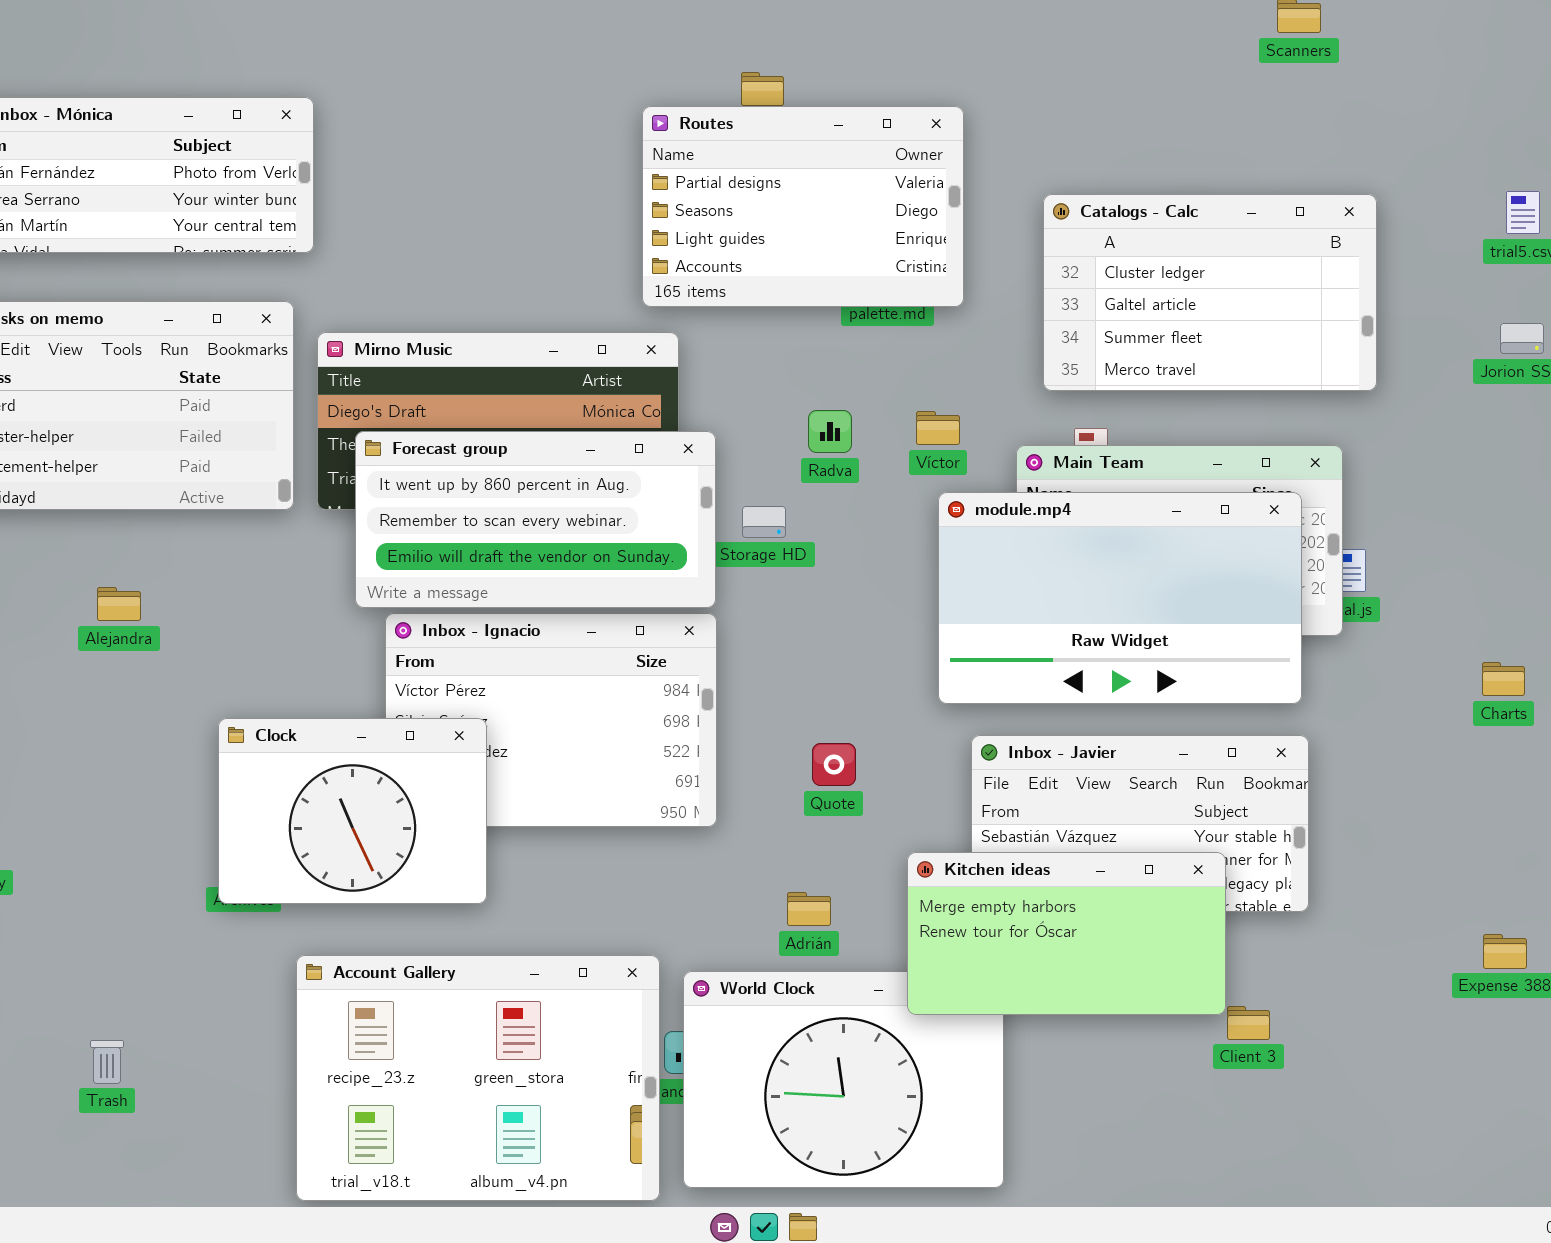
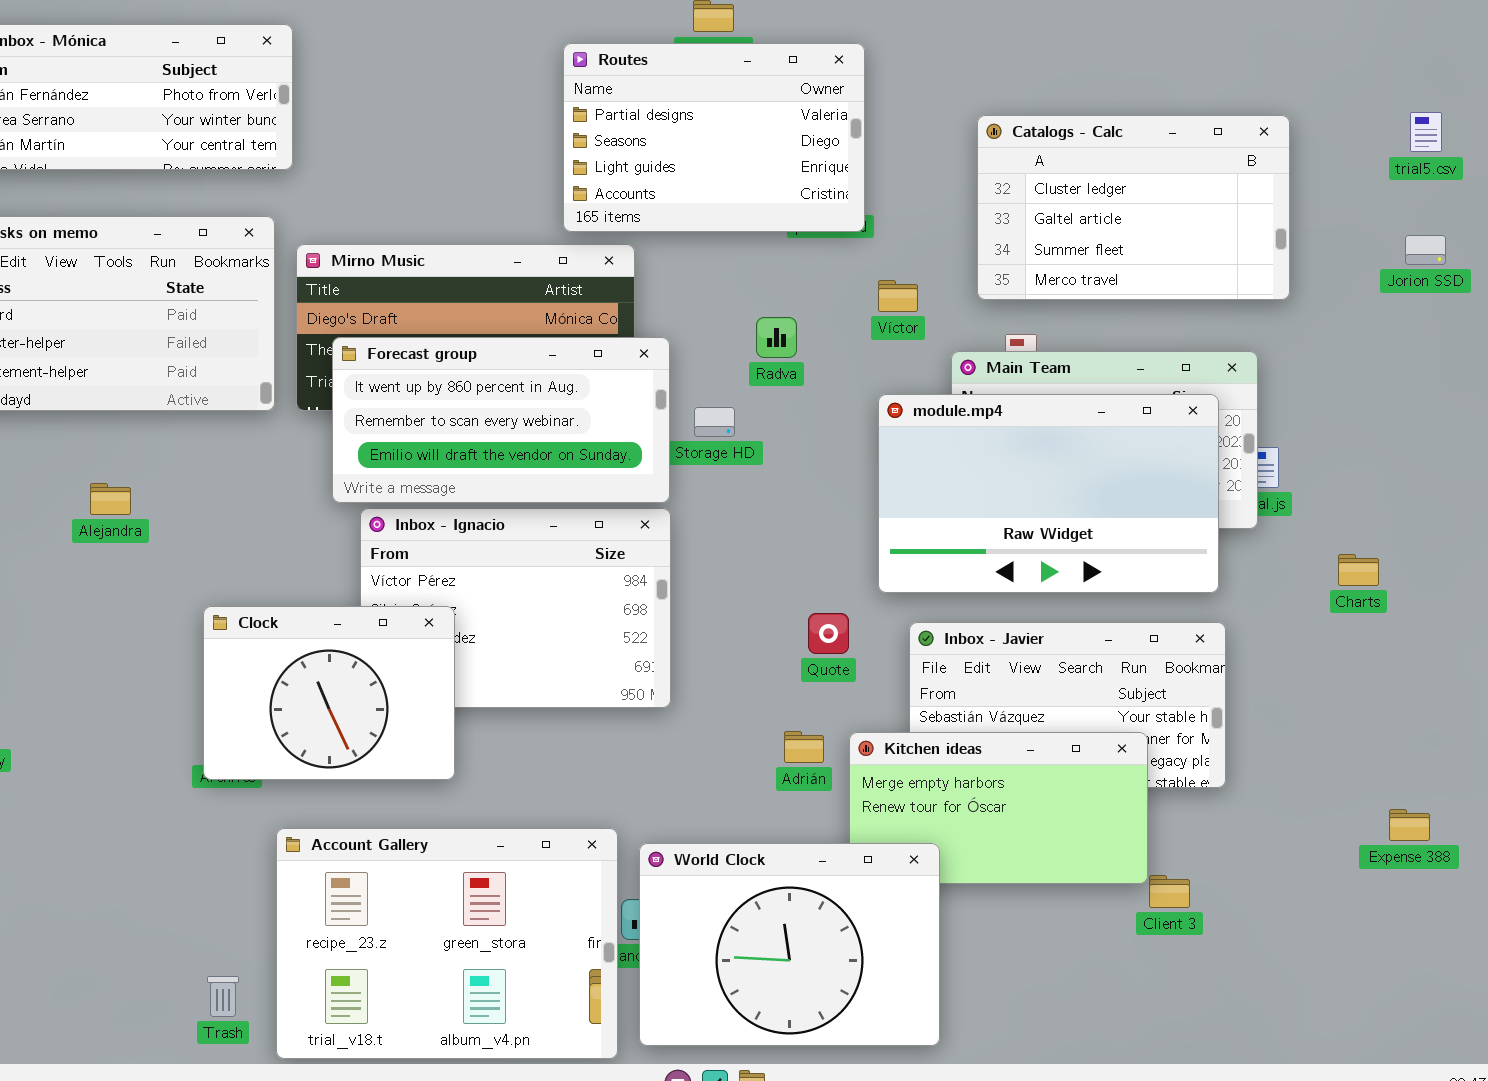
Routes: [642,106,964,307] -> [563,43,865,232], moved
Víctor: [916,411,960,445] -> [878,280,918,312], moved
Charts: [1482,662,1525,696] -> [1338,554,1379,586], moved
Quote: [812,743,856,786] -> [808,613,849,654], moved
Adrián: [787,892,831,926] -> [784,731,824,763], moved
World Clock: [683,971,1004,1188] -> [639,843,940,1046], raised
Trash: [90,1040,124,1084] -> [207,976,239,1017], moved

